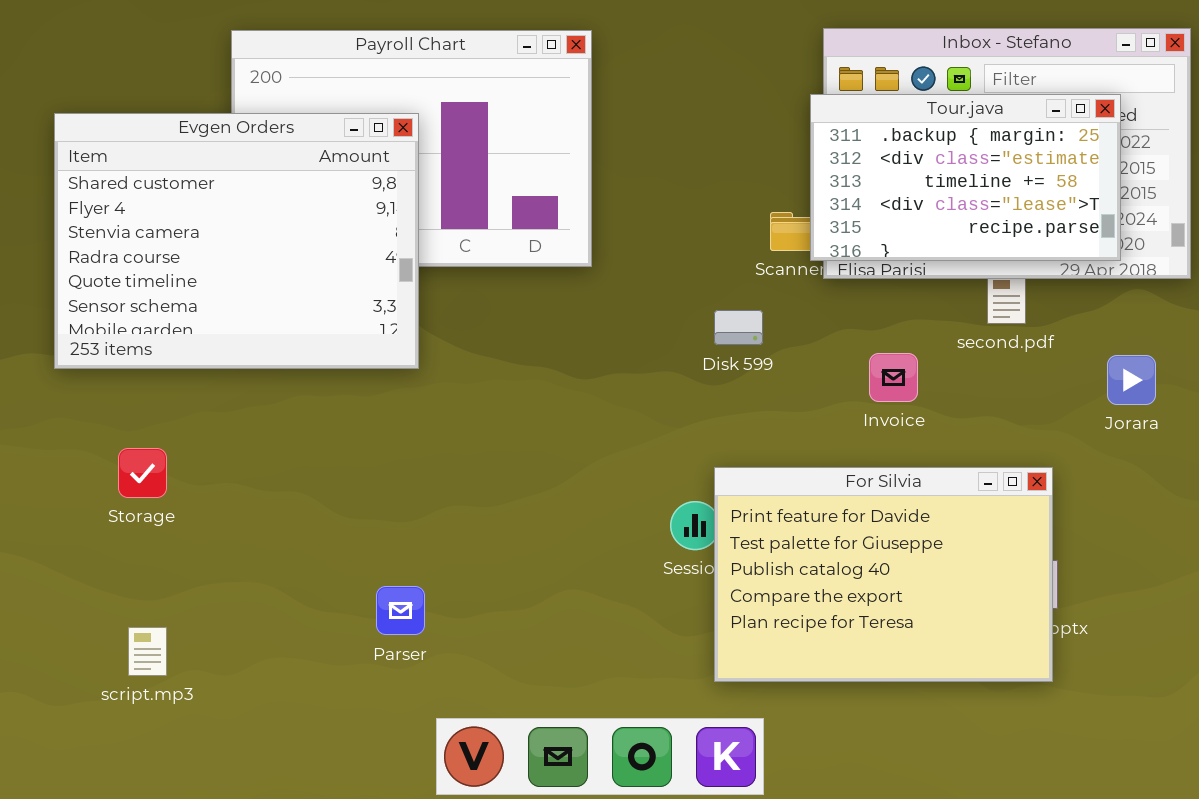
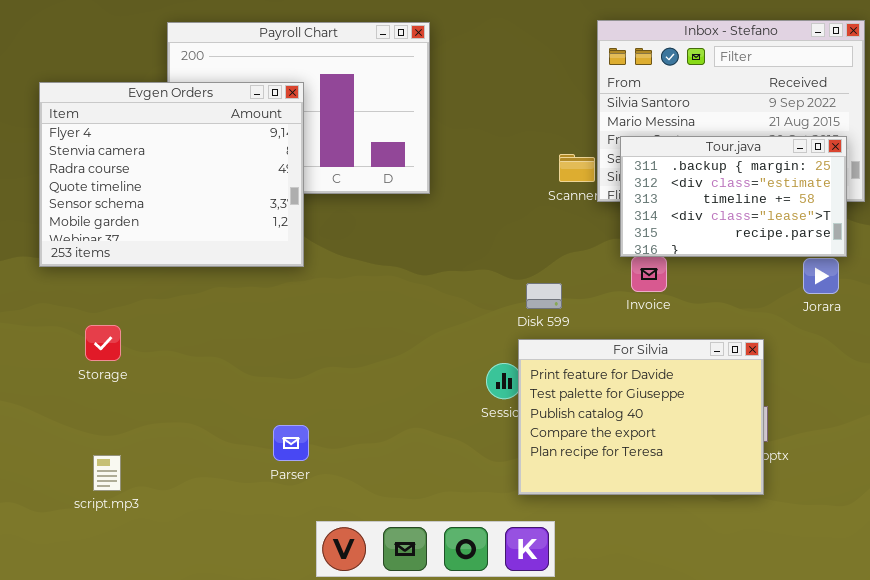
Tour.java: [810,94,1121,261] -> [620,136,847,257], moved
Evgen Orders: [54,113,419,369] -> [39,82,304,267], scrolled down 1 row
Disk 599: [714,310,763,345] -> [526,283,562,309], moved

